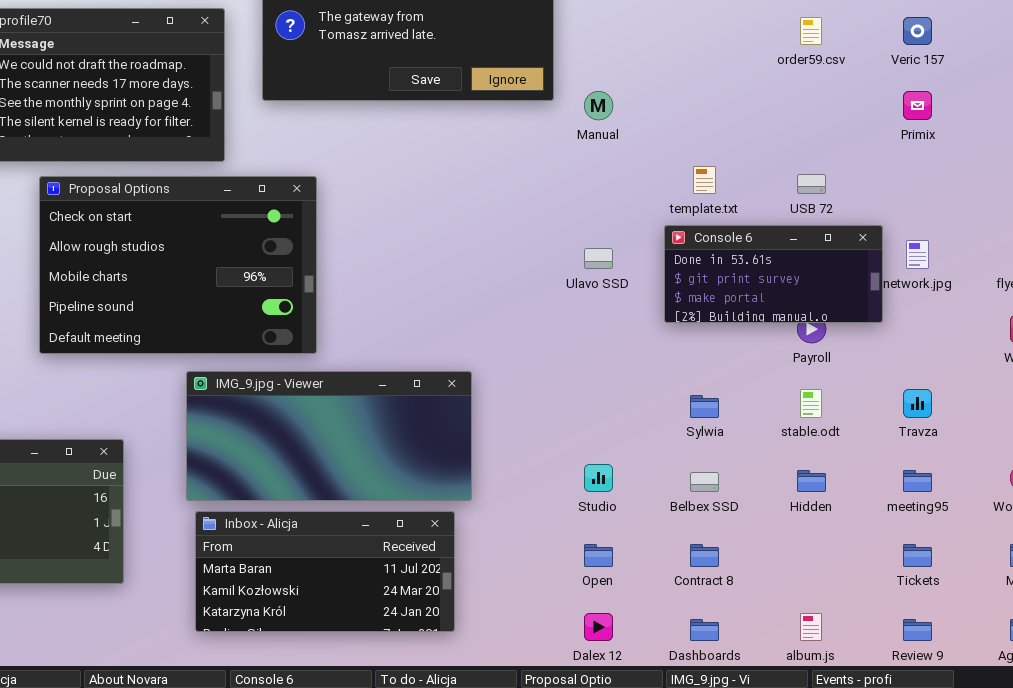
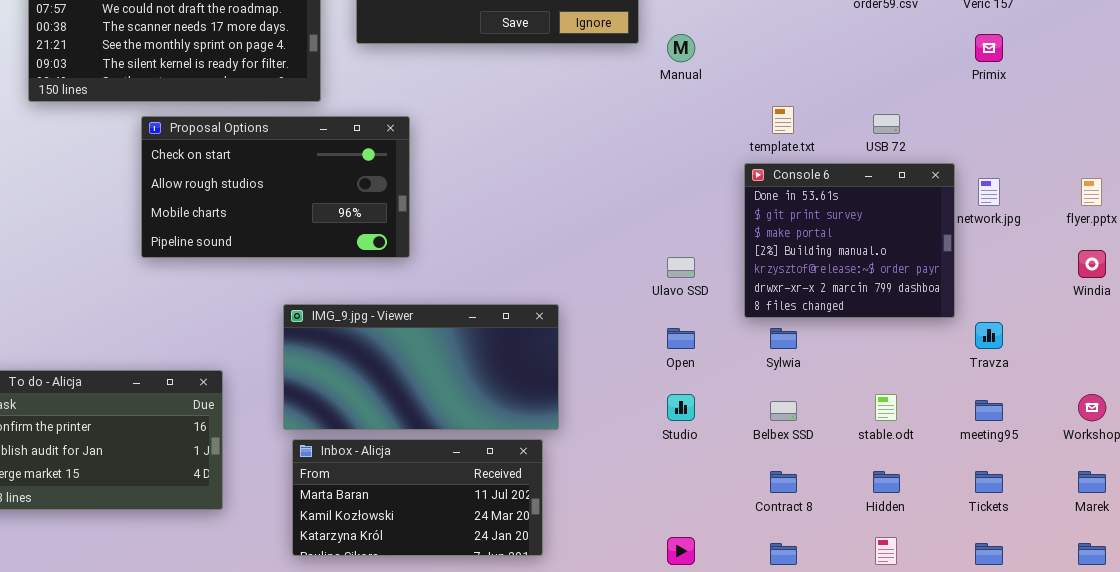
Proposal Options: [39,176,317,354] -> [141,116,410,258], resized
Console 6: [664,225,883,323] -> [744,163,955,318], resized
Ulavo SSD: [584,248,613,269] -> [667,257,695,278], moved
stable.odt: [800,389,822,418] -> [875,394,897,421], moved
Hidden: [797,470,826,492] -> [873,471,900,493], moved
Open: [584,544,613,567] -> [667,328,695,349], moved

